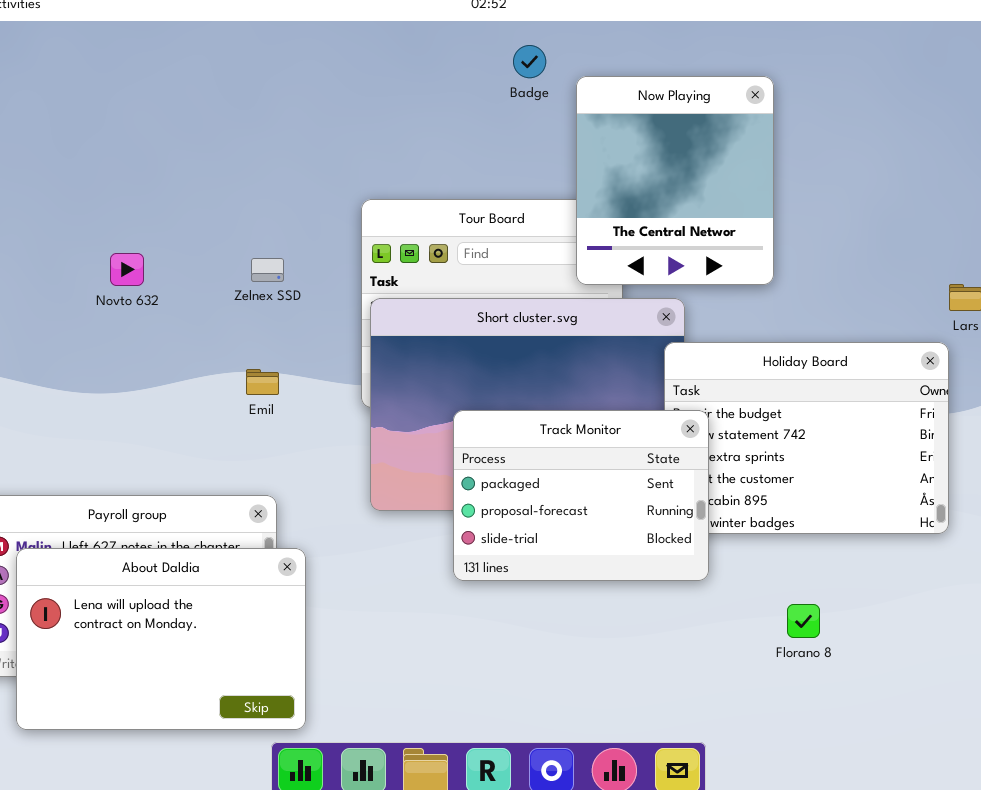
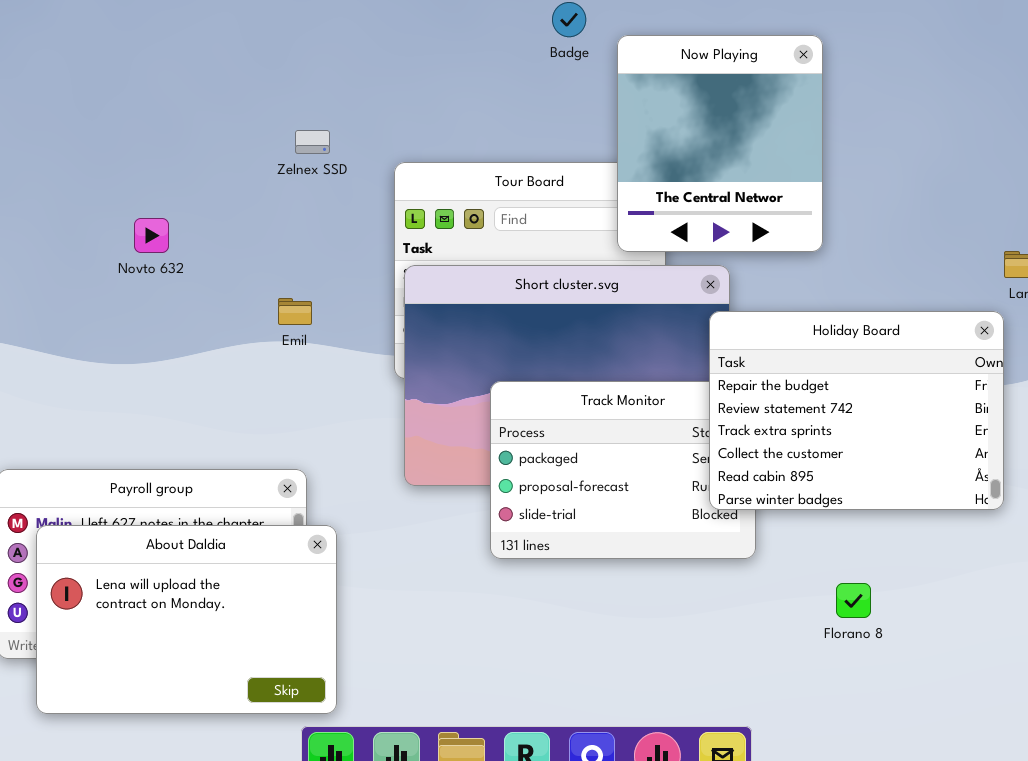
Zelnex SSD: [251,258,284,282] -> [295,130,330,154], moved
Holiday Board: [664,342,949,534] -> [709,311,1004,510], raised
Emil: [246,369,279,395] -> [278,298,312,325], moved

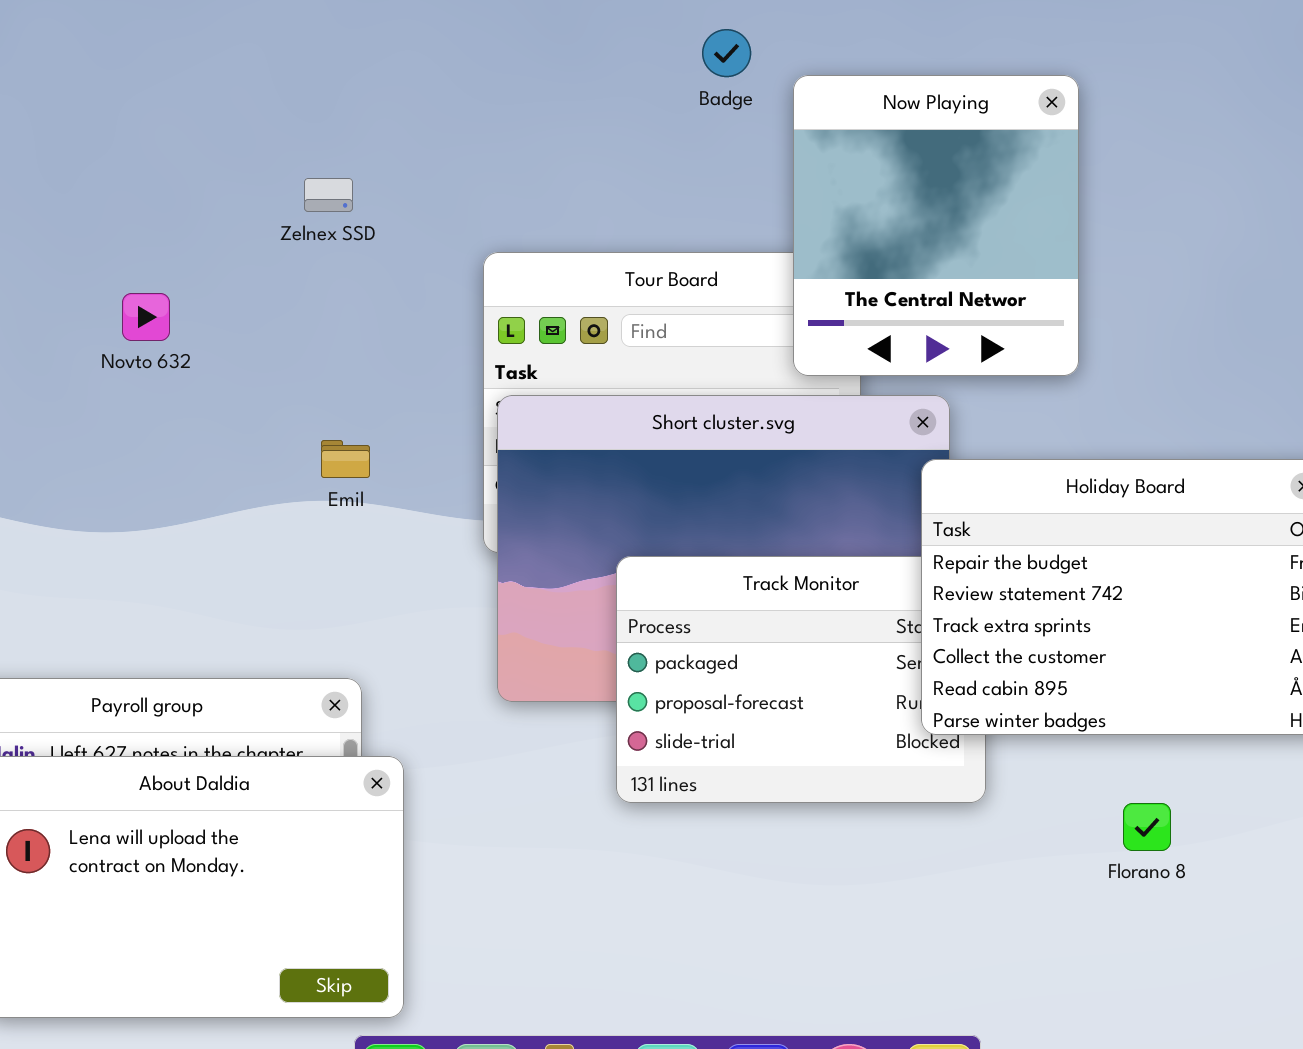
Zelnex SSD: [295,130,330,154] -> [304,178,353,212], moved
Novto 632: [134,218,169,253] -> [122,293,170,341], moved
Florano 8: [836,583,871,618] -> [1123,803,1171,851], moved

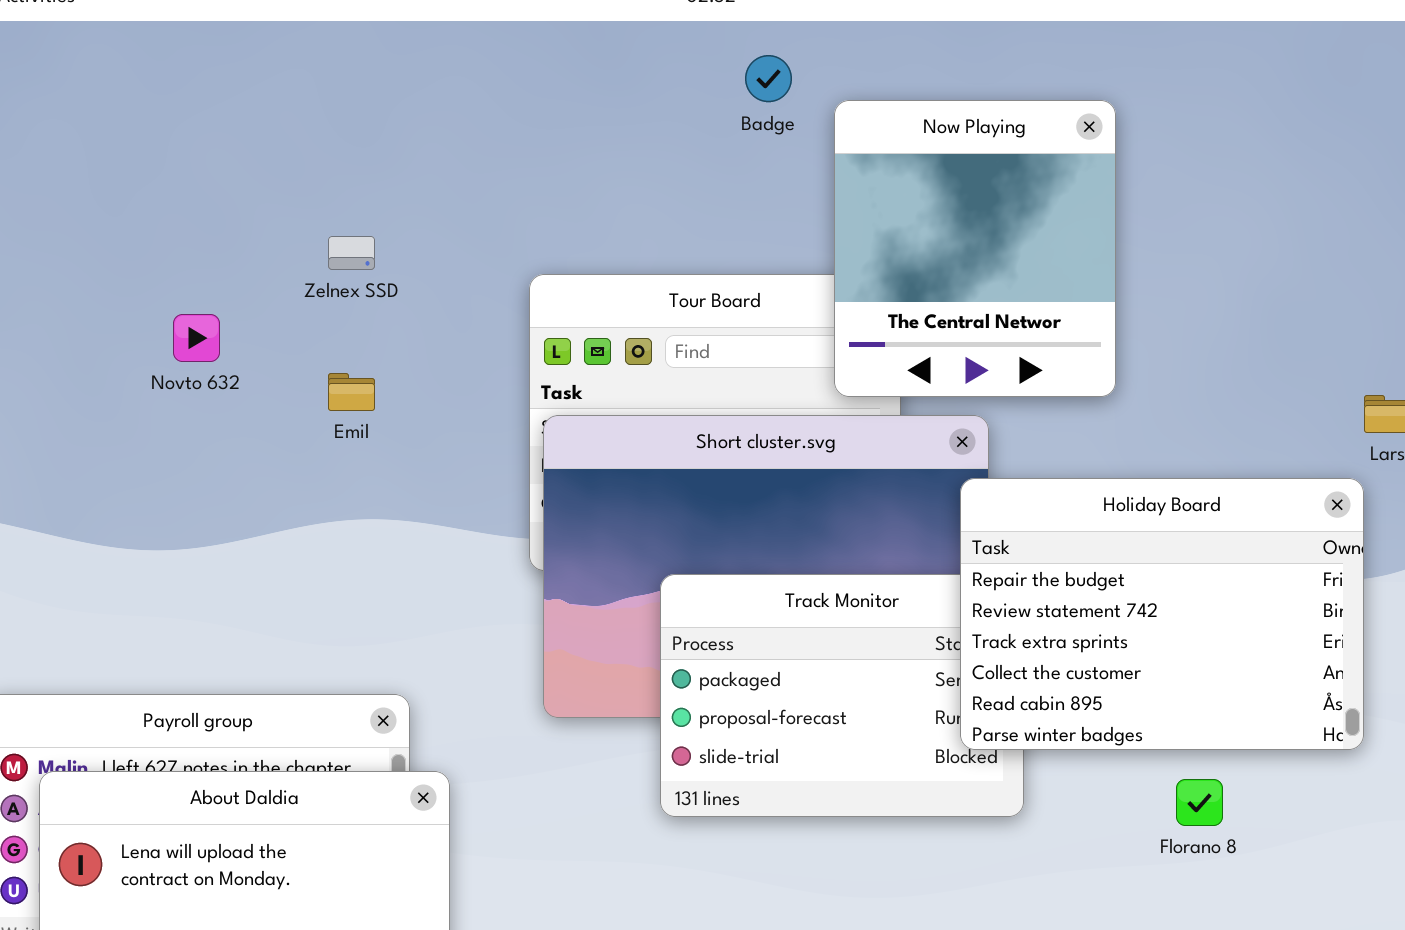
Zelnex SSD: [304,178,353,212] -> [328,236,375,270], moved
Emil: [321,440,370,478] -> [328,373,375,411], moved
Florano 8: [1123,803,1171,851] -> [1176,779,1223,826], moved

